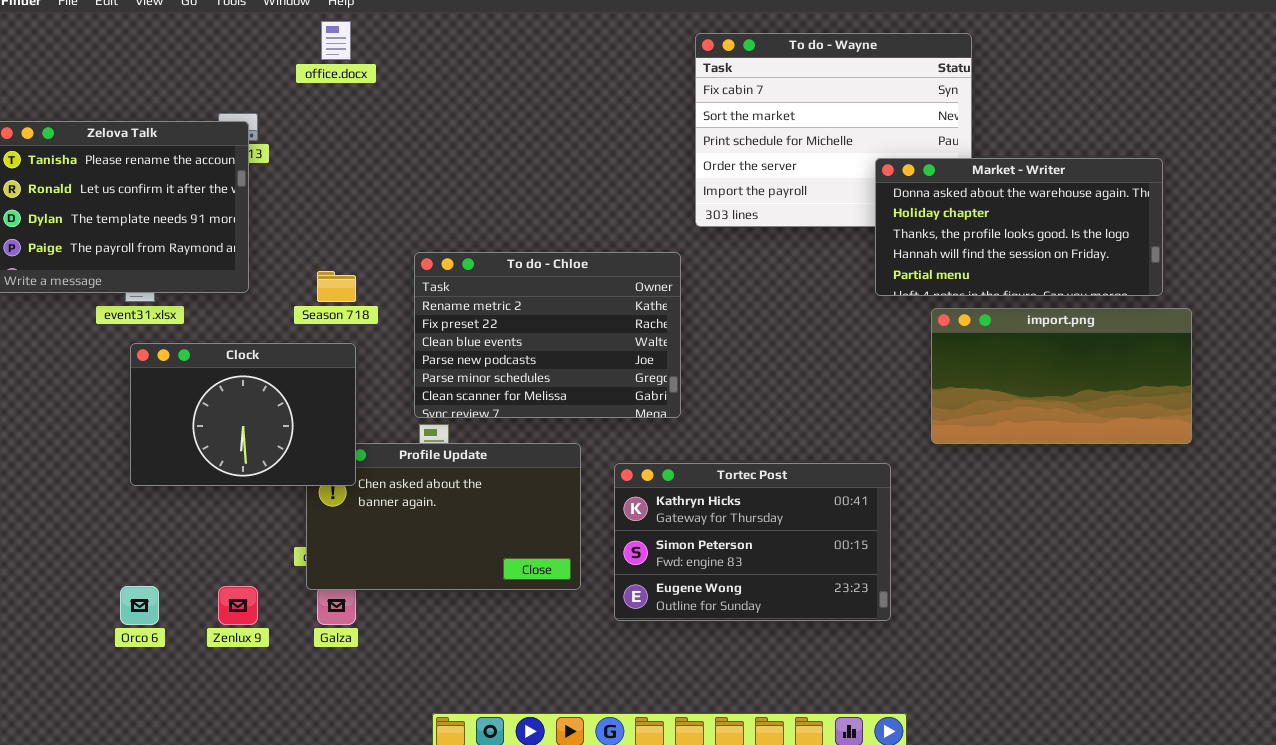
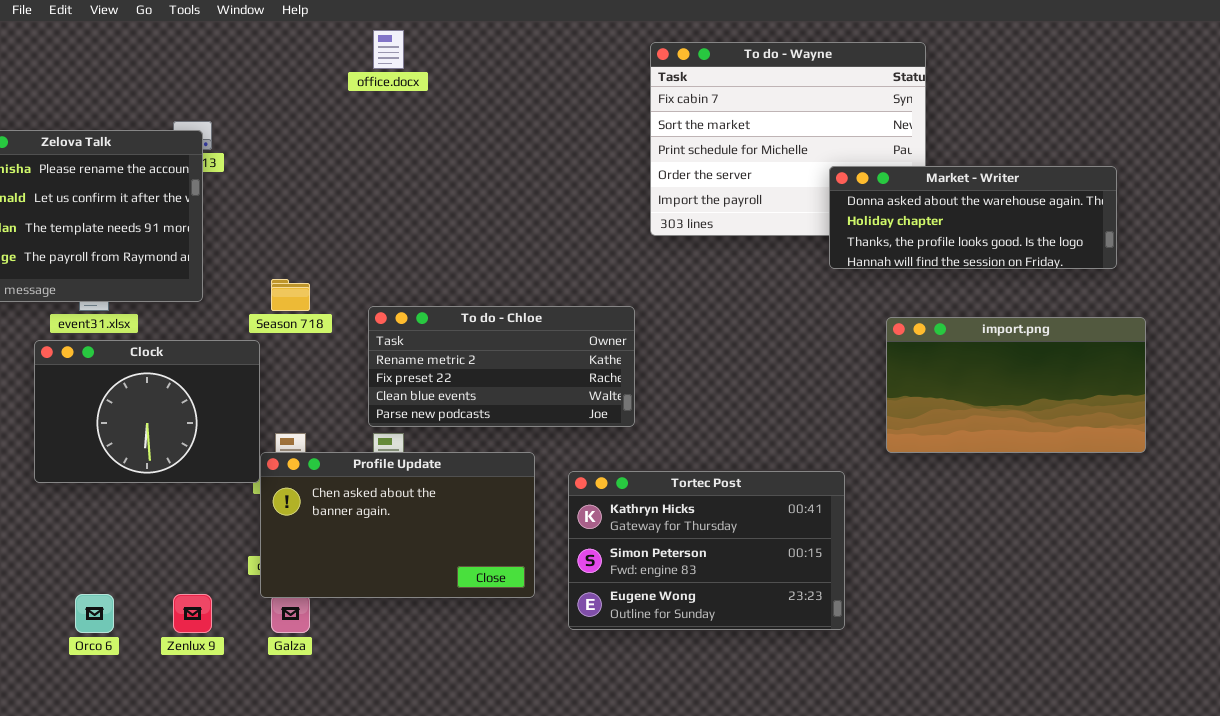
office.docx: [321,21,351,60] -> [373,30,404,69], moved
Market - Writer: [875,158,1163,296] -> [829,166,1117,269], resized
To do - Chloe: [414,252,681,418] -> [368,306,635,427], resized
Clock: [130,343,356,486] -> [34,340,260,483], moved

